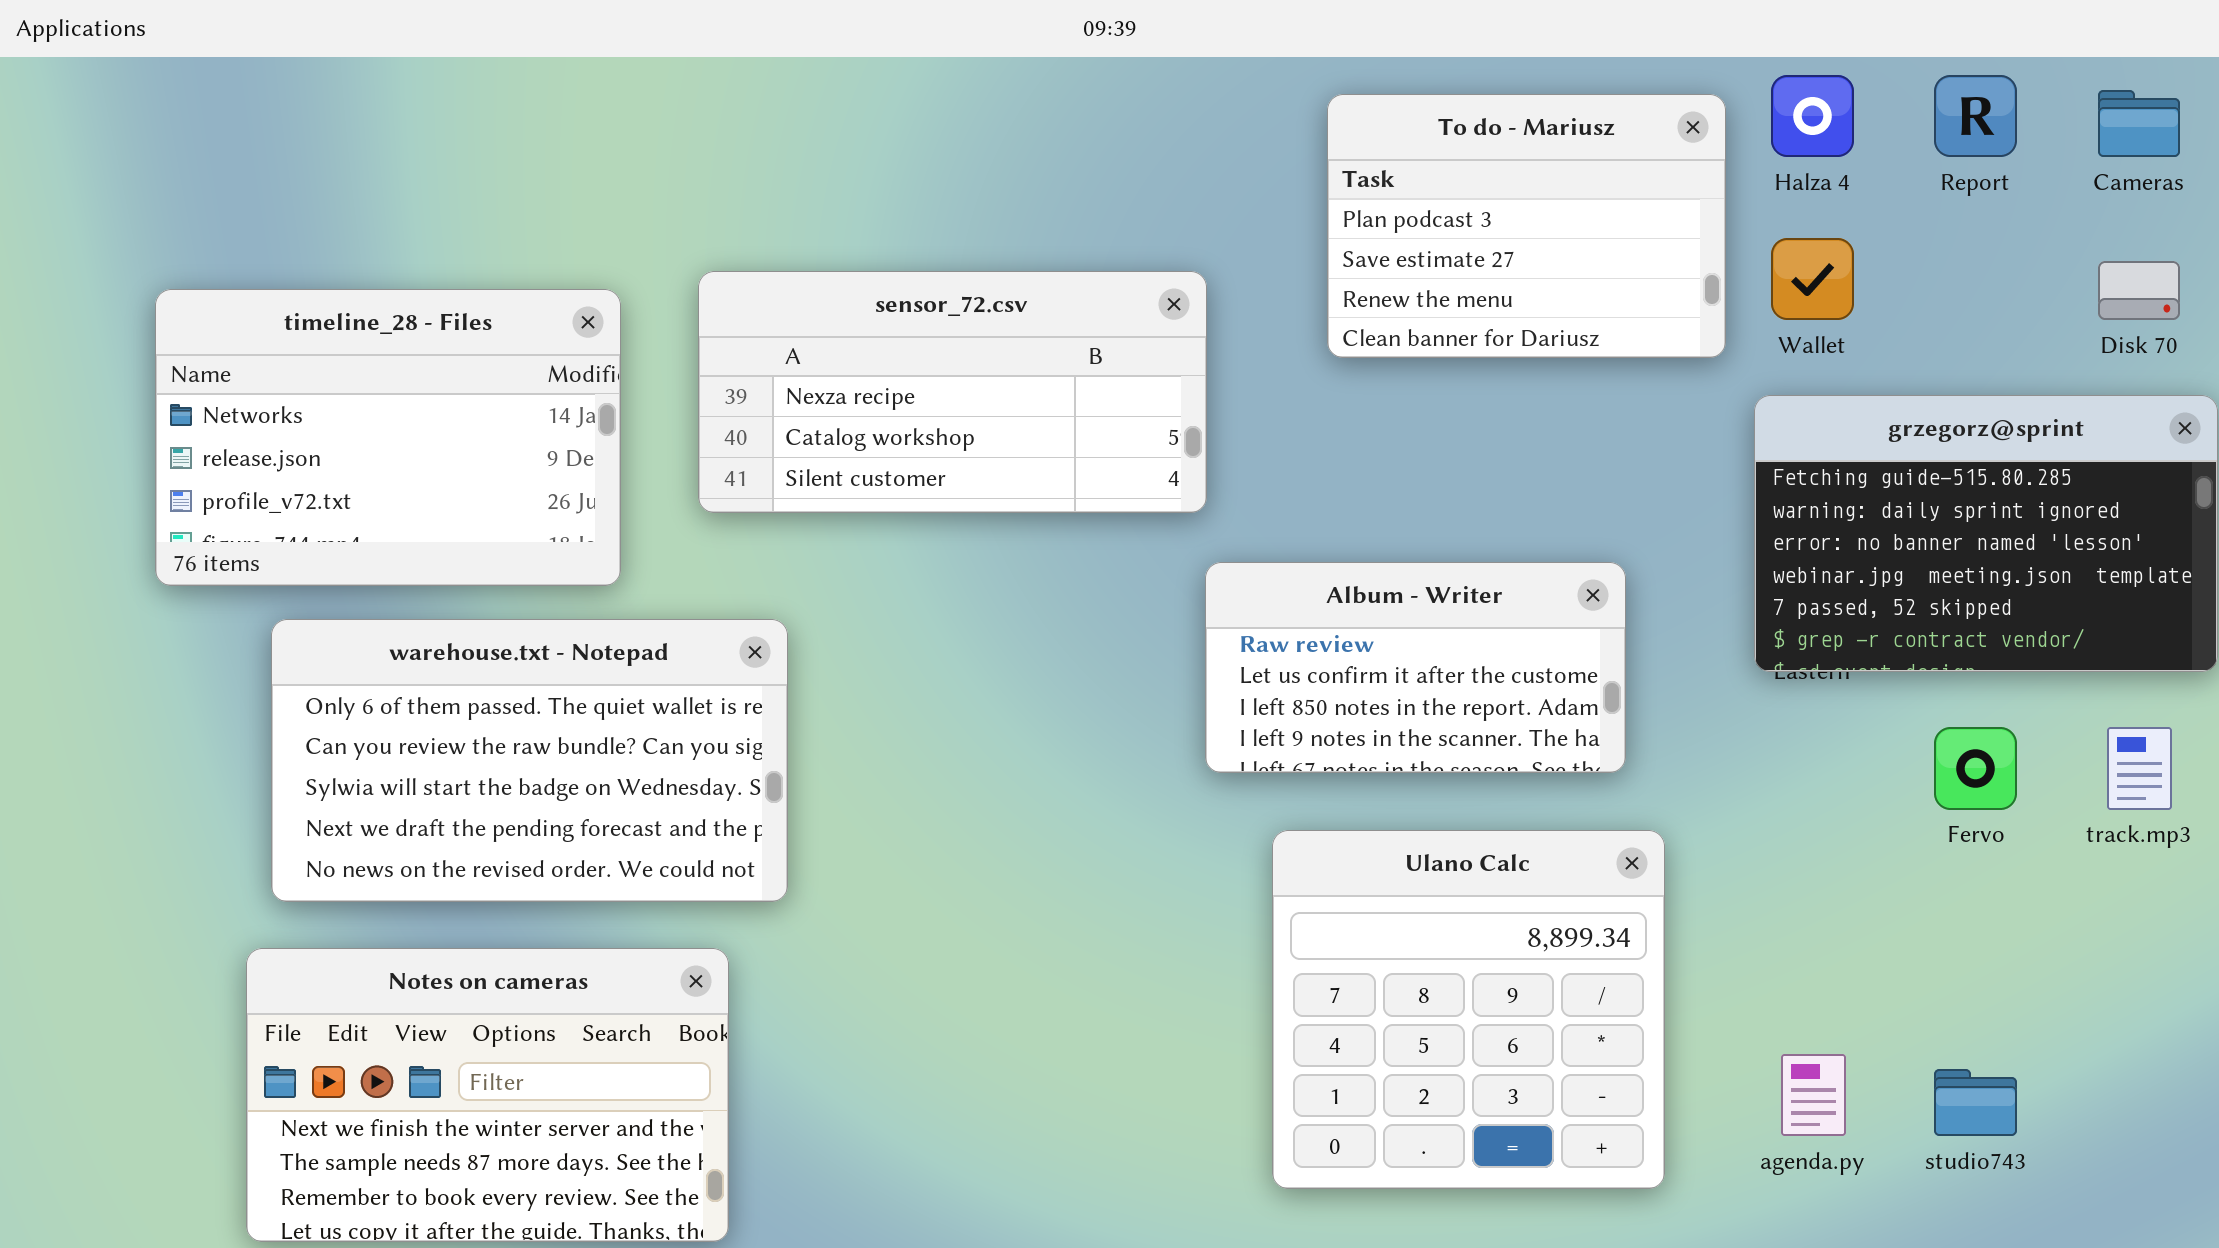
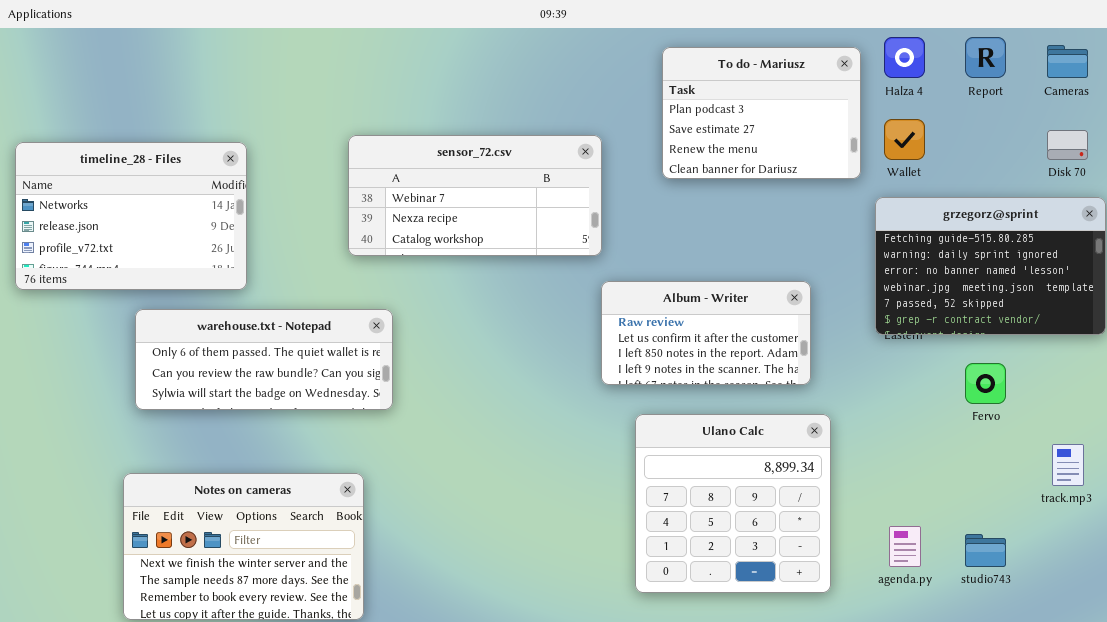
sensor_72.csv: [698,271,1207,513] -> [348,135,602,256], scrolled up 1 row
timeline_28 - Files: [155,289,621,586] -> [15,142,247,290], moved
warehouse.txt - Notepad: [271,619,788,902] -> [135,309,393,410], resized
track.mp3: [2107,727,2172,810] -> [1052,444,1084,486], moved

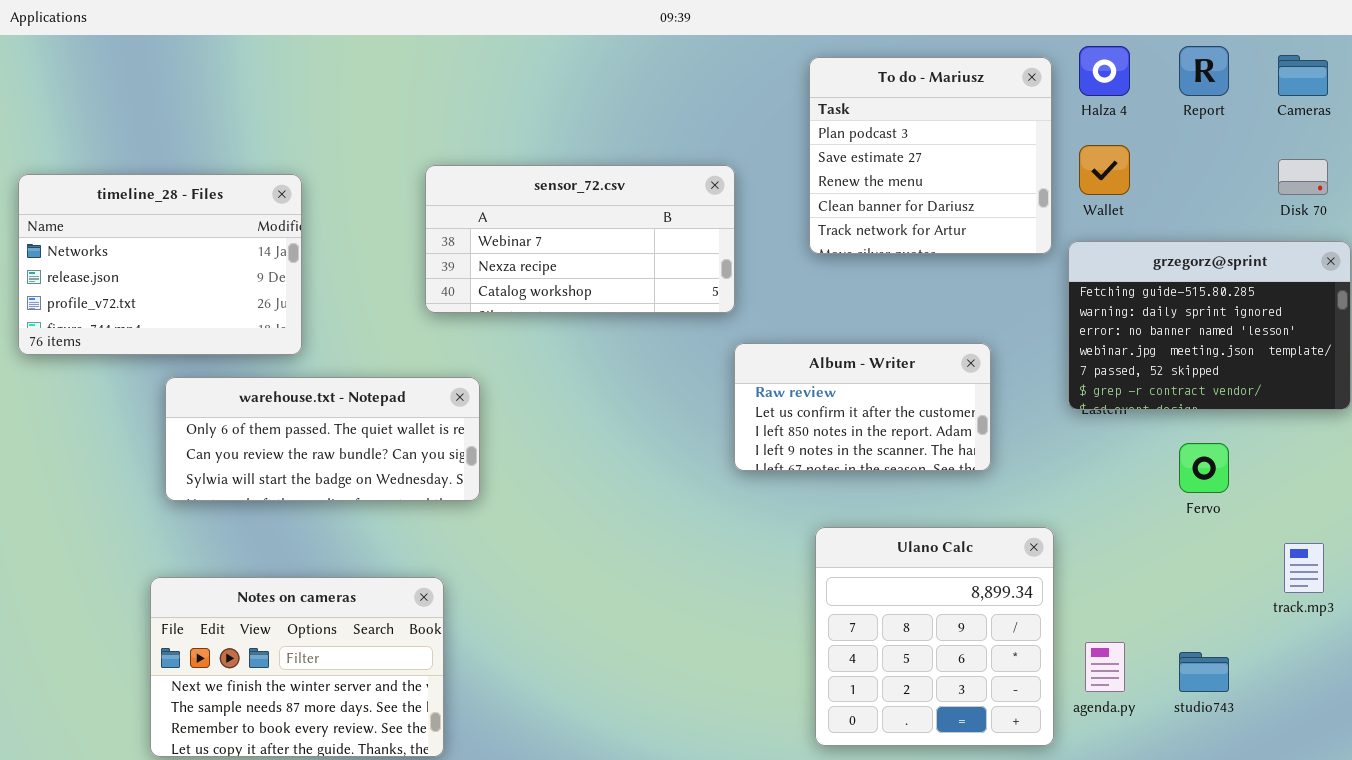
To do - Mariusz: [662,47,861,179] -> [809,57,1052,254], resized
Ulano Calc: [635,414,831,593] -> [815,527,1054,746], moved

